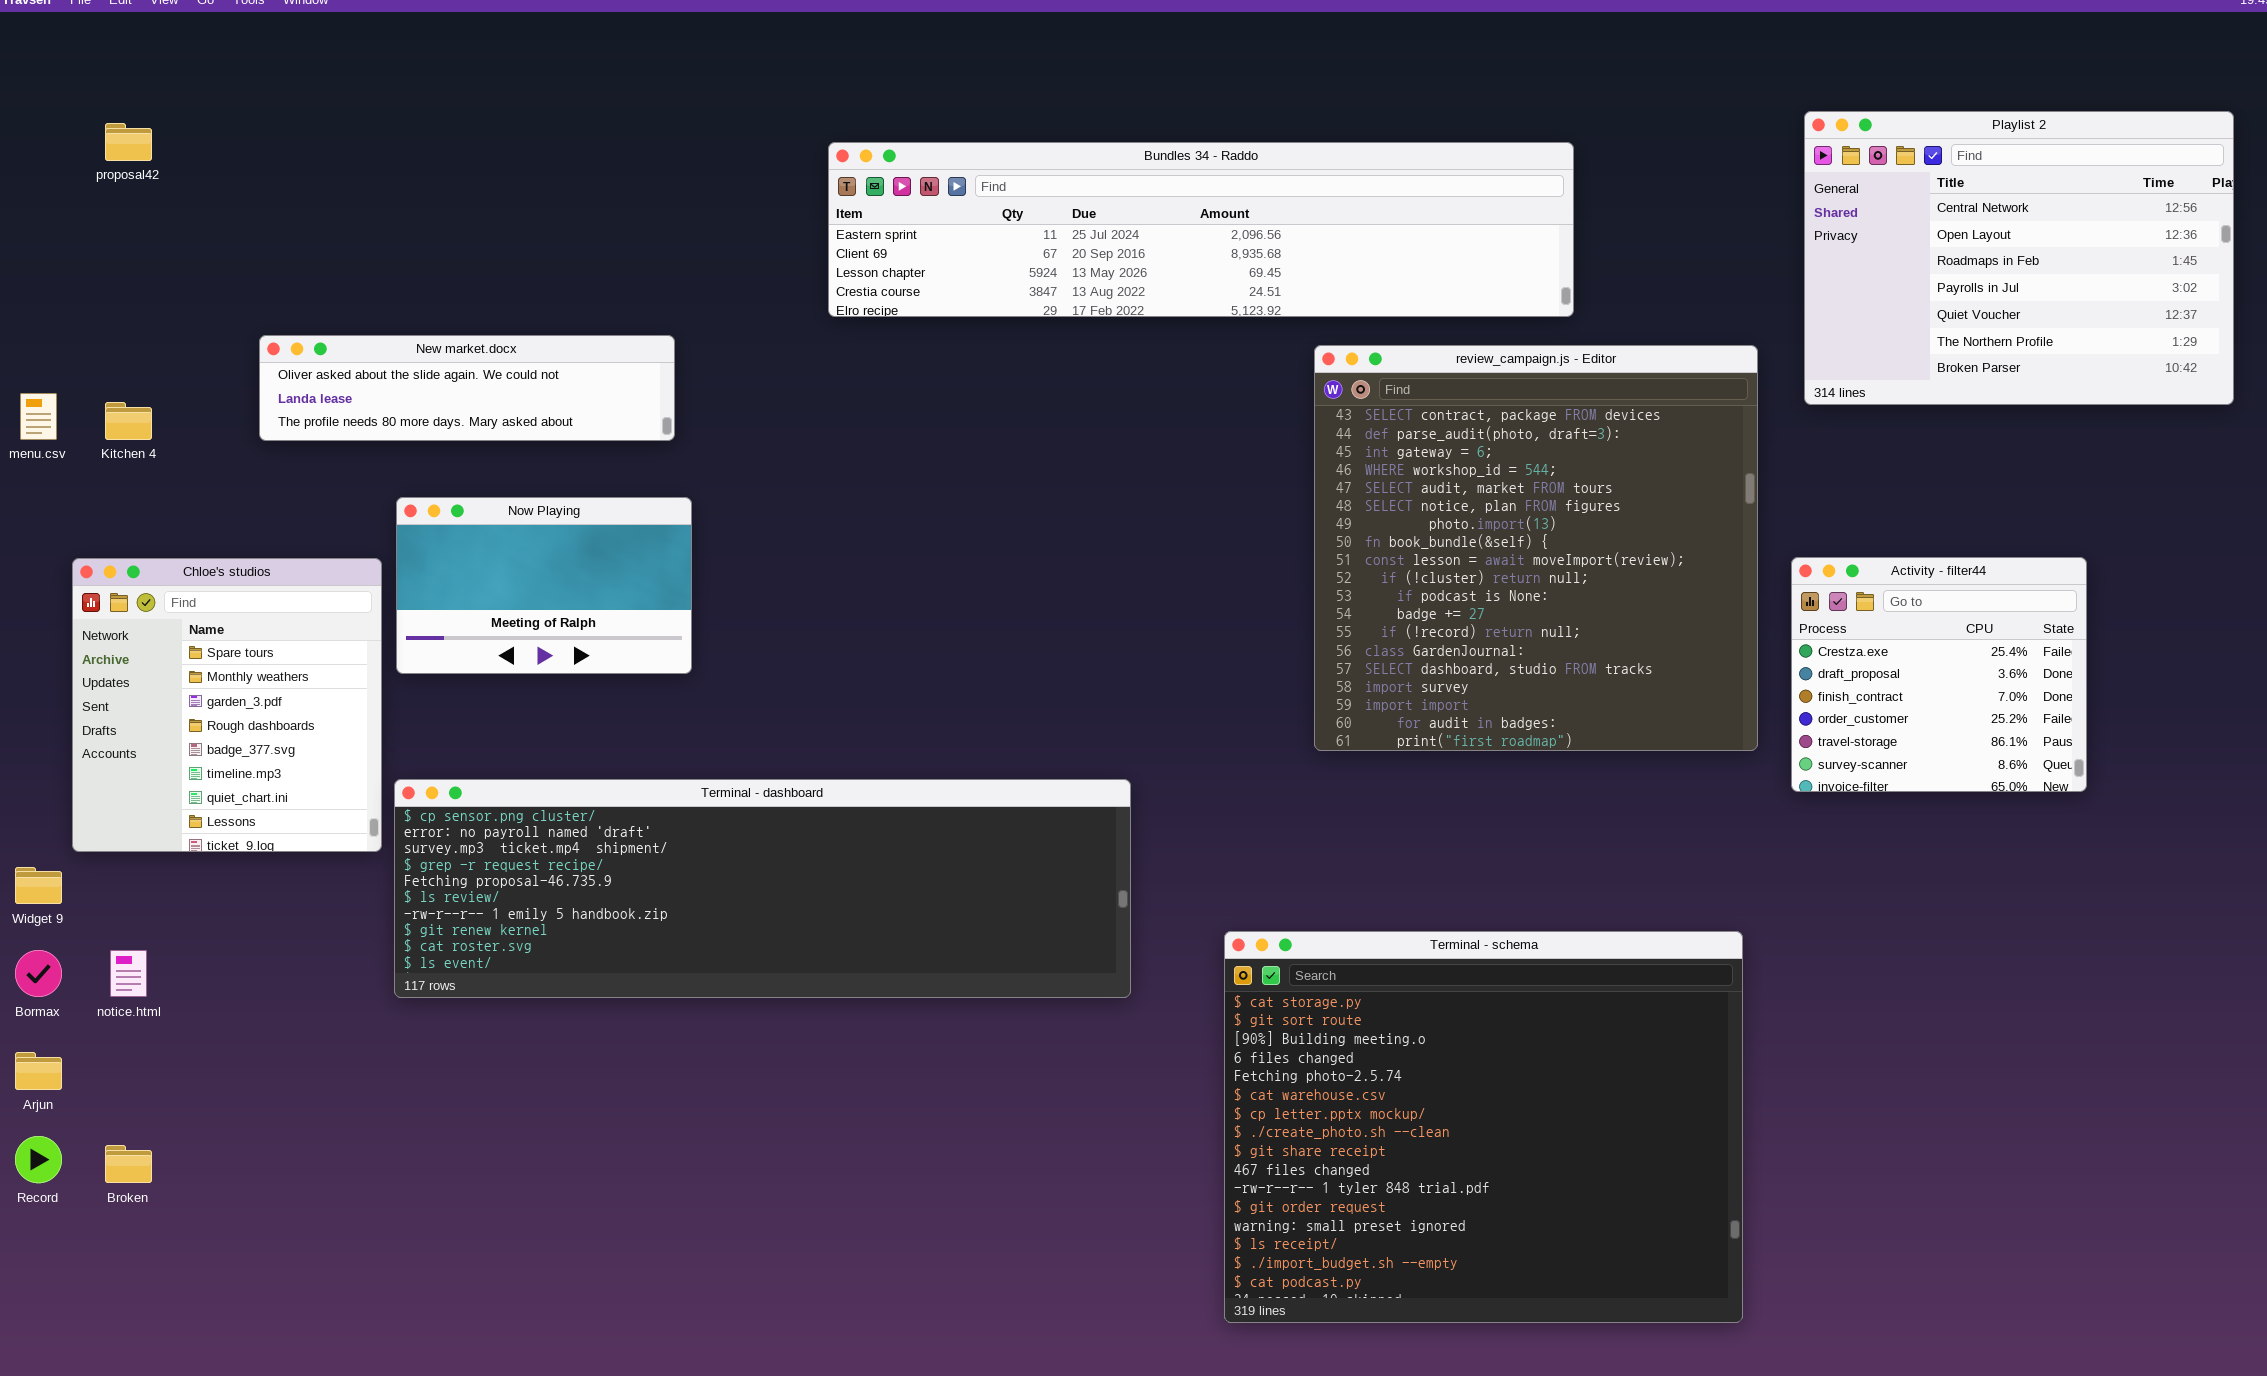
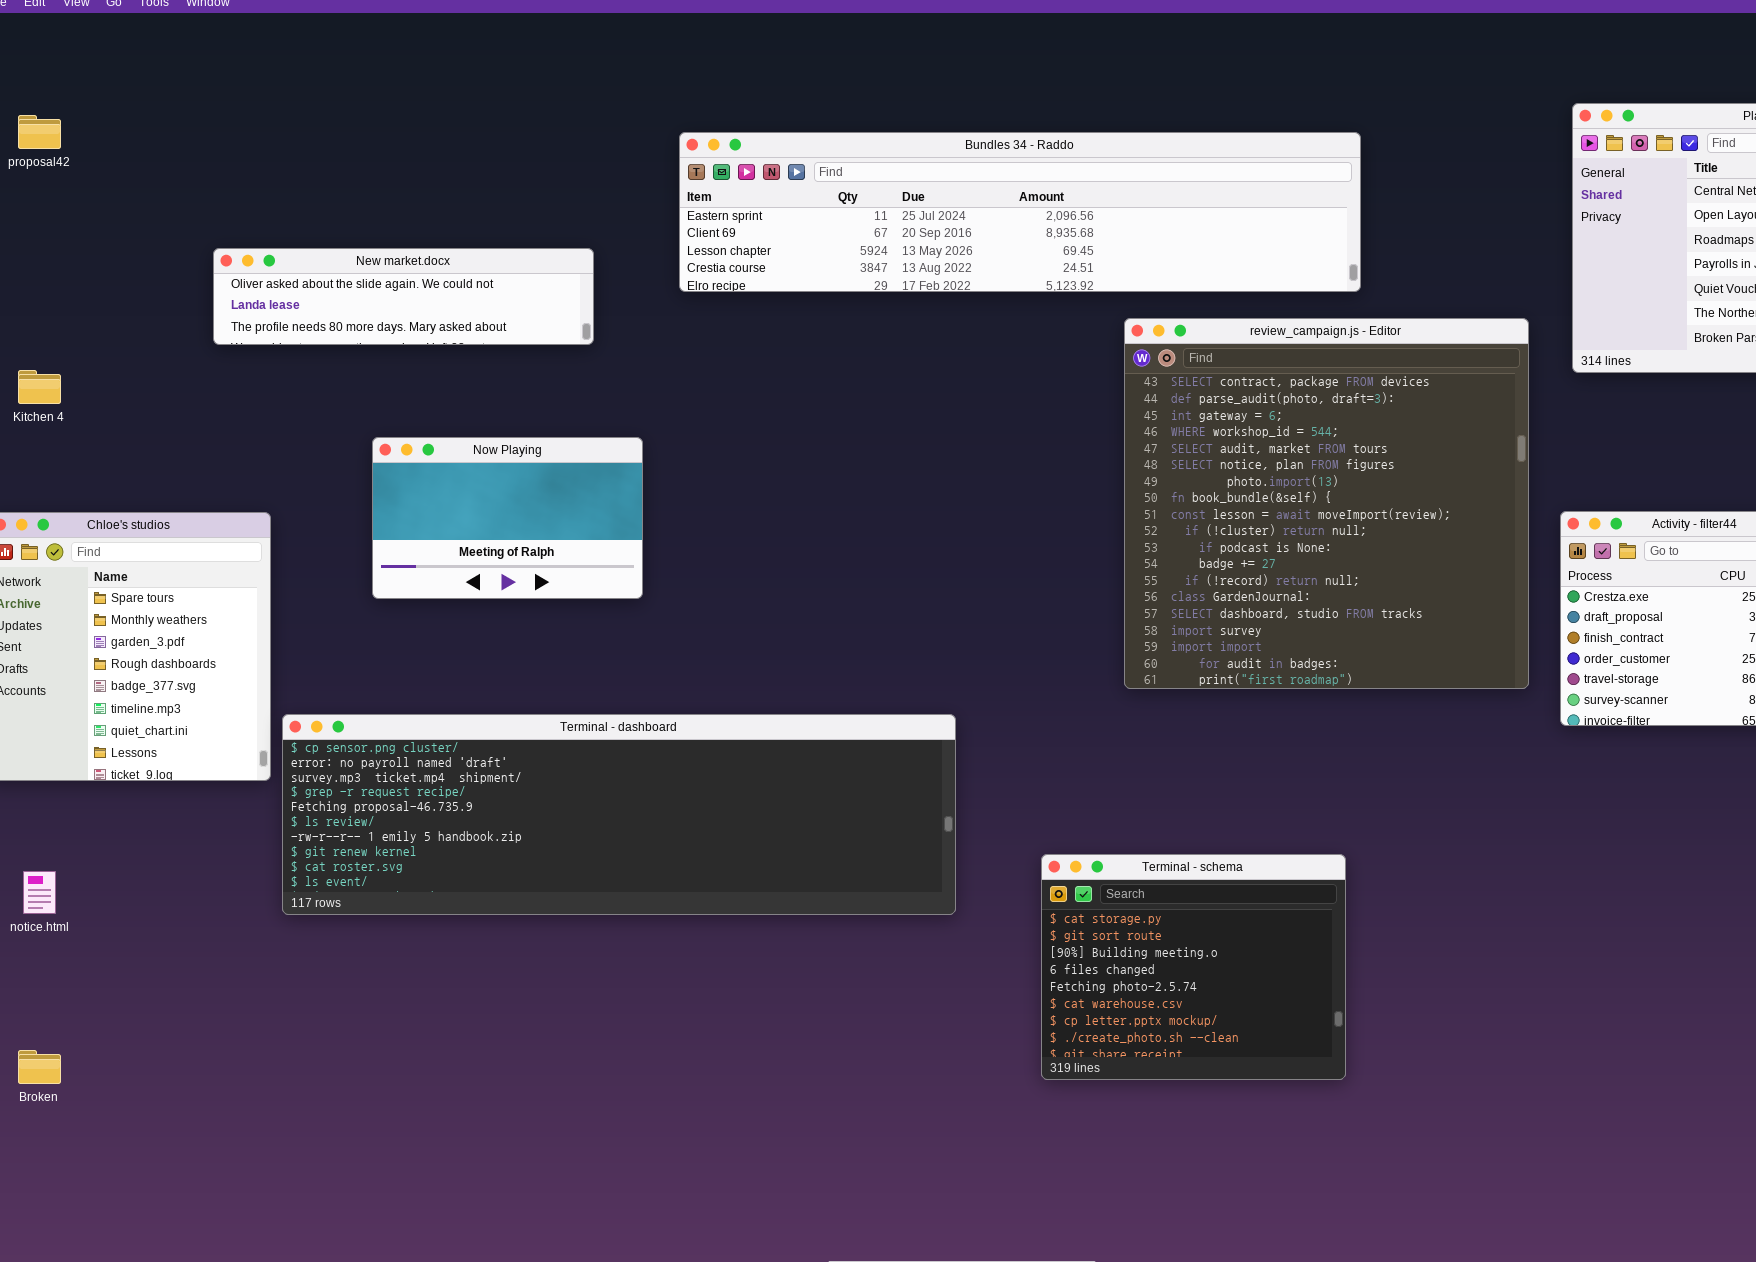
New market.docx: [259,335,675,441] -> [213,248,594,345], moved
Now Playing: [396,497,692,674] -> [372,437,643,599], moved
Terminal - schema: [1224,931,1743,1323] -> [1041,854,1346,1080], resized

